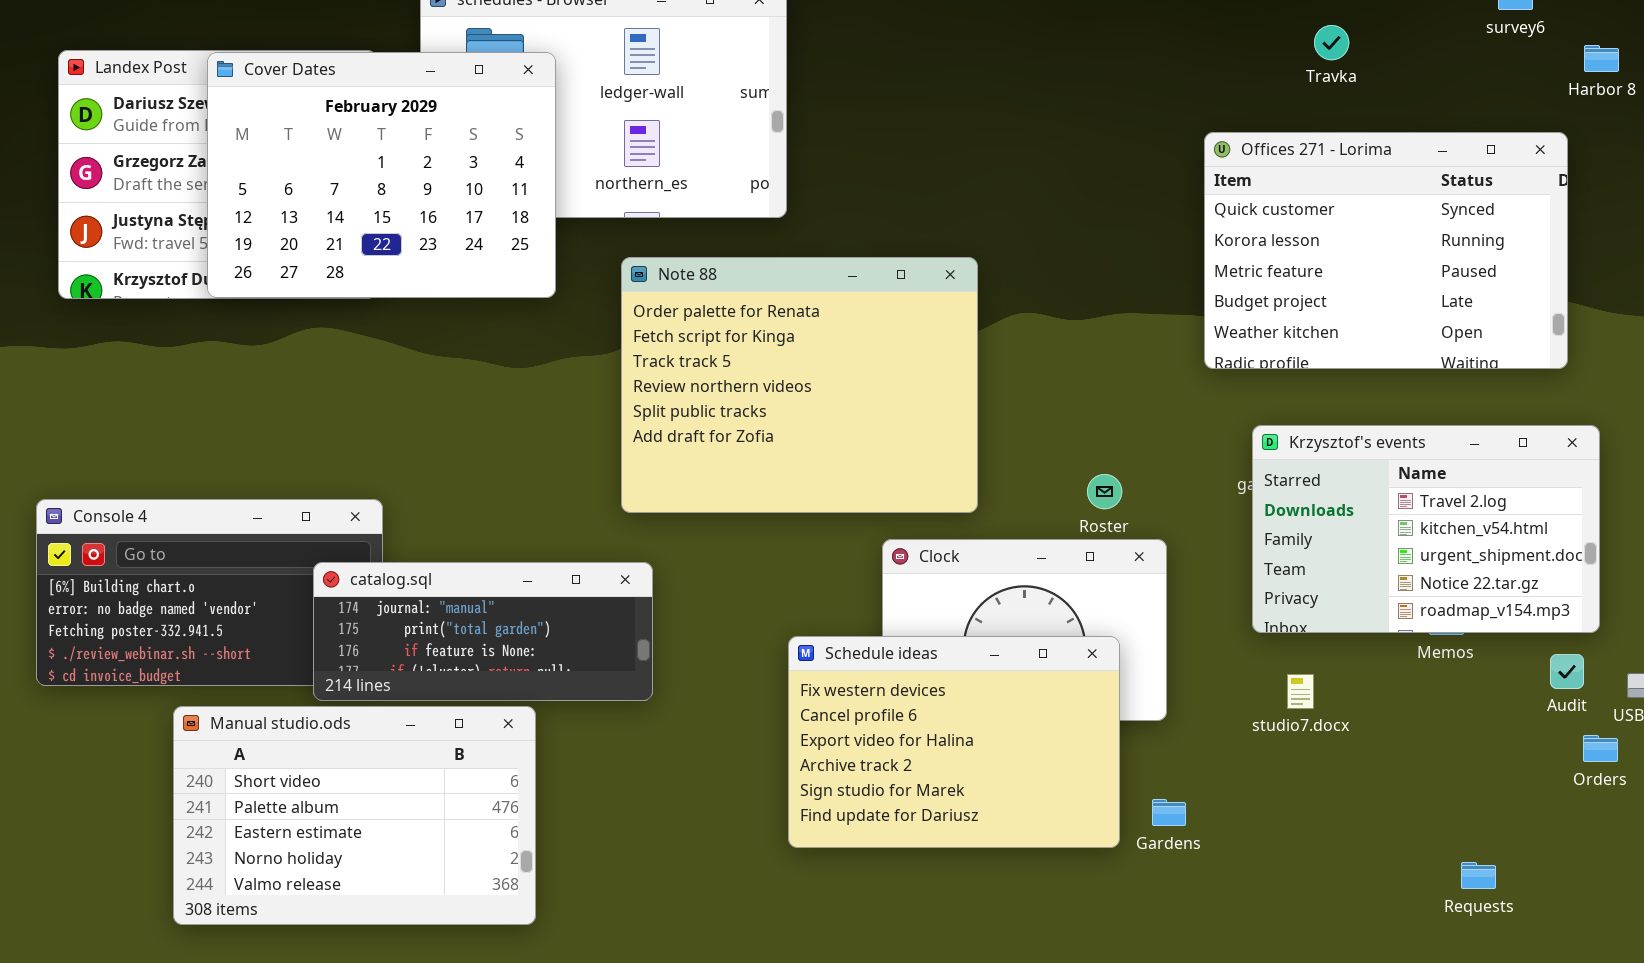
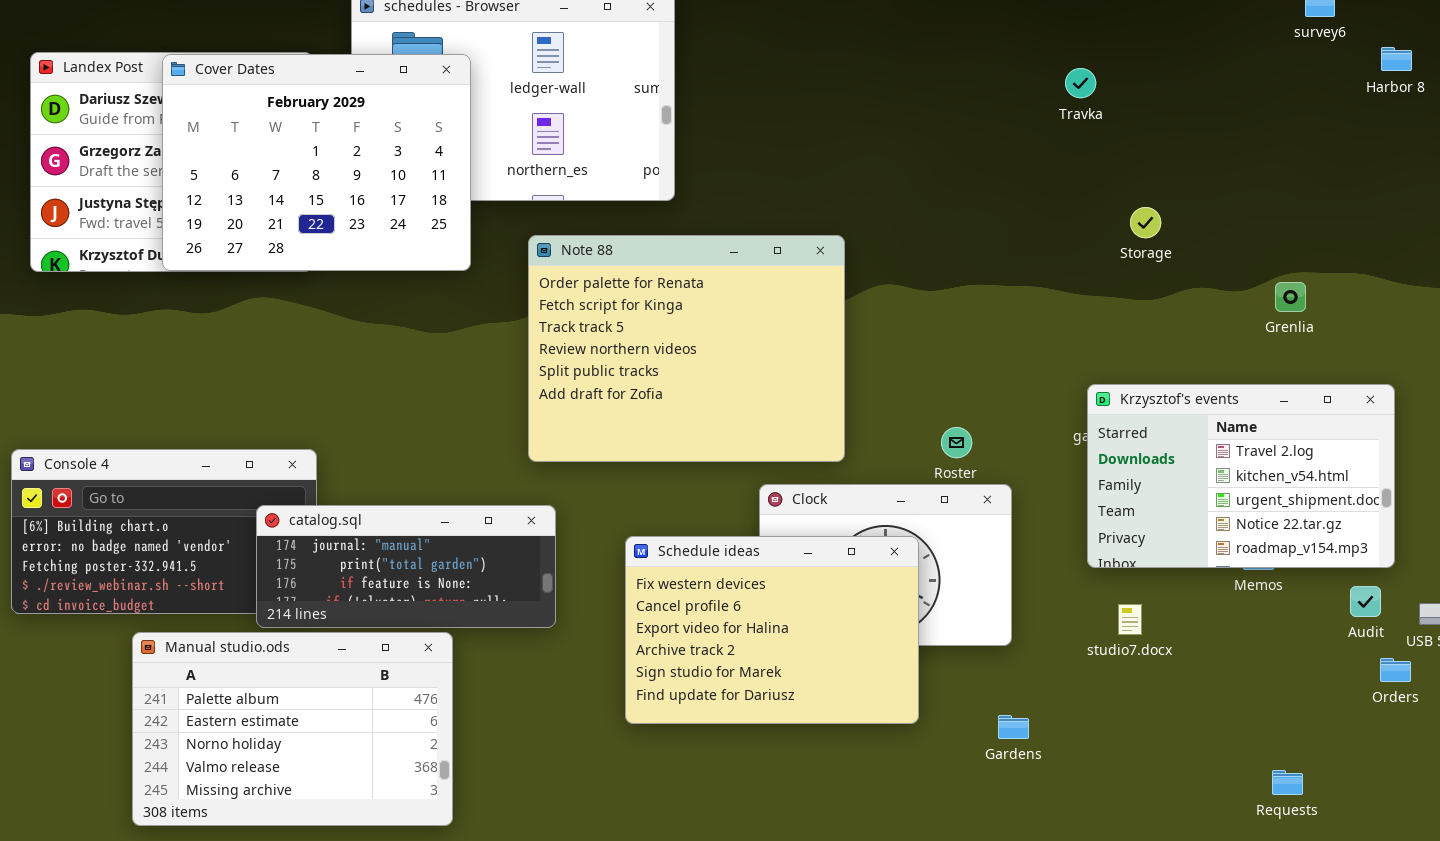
Travka: [1314,25,1349,60] -> [1065,68,1096,98], moved
Offices 271 - Lorima: [1204,132,1568,369] -> none, closed
Schedule ideas: [788,636,1120,848] -> [625,536,919,724], moved
Manual studio.ods: [173,706,536,925] -> [132,632,453,826], scrolled down 1 row

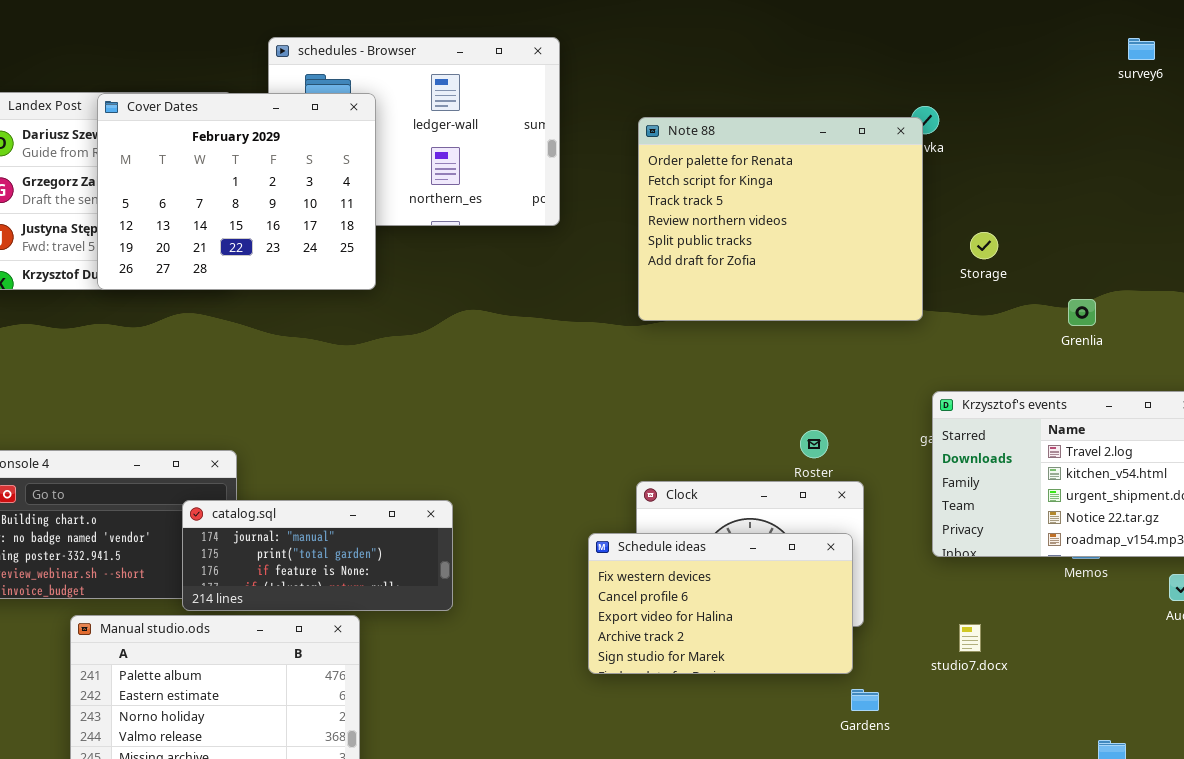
Note 88: [528,235,845,462] -> [638,117,923,321], moved
Grenlia: [1275,282,1306,312] -> [1068,299,1096,326], moved
Schedule ideas: [625,536,919,724] -> [588,533,853,674], moved, resized
studio7.docx: [1118,604,1142,635] -> [959,624,981,652], moved

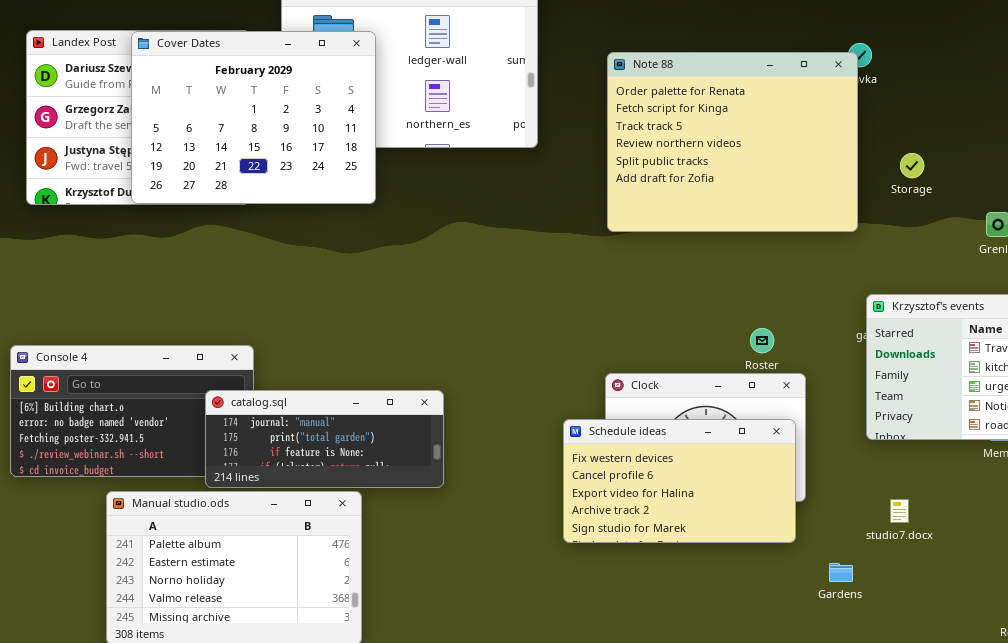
Gardens: [851,689,879,711] -> [829,563,853,582], moved

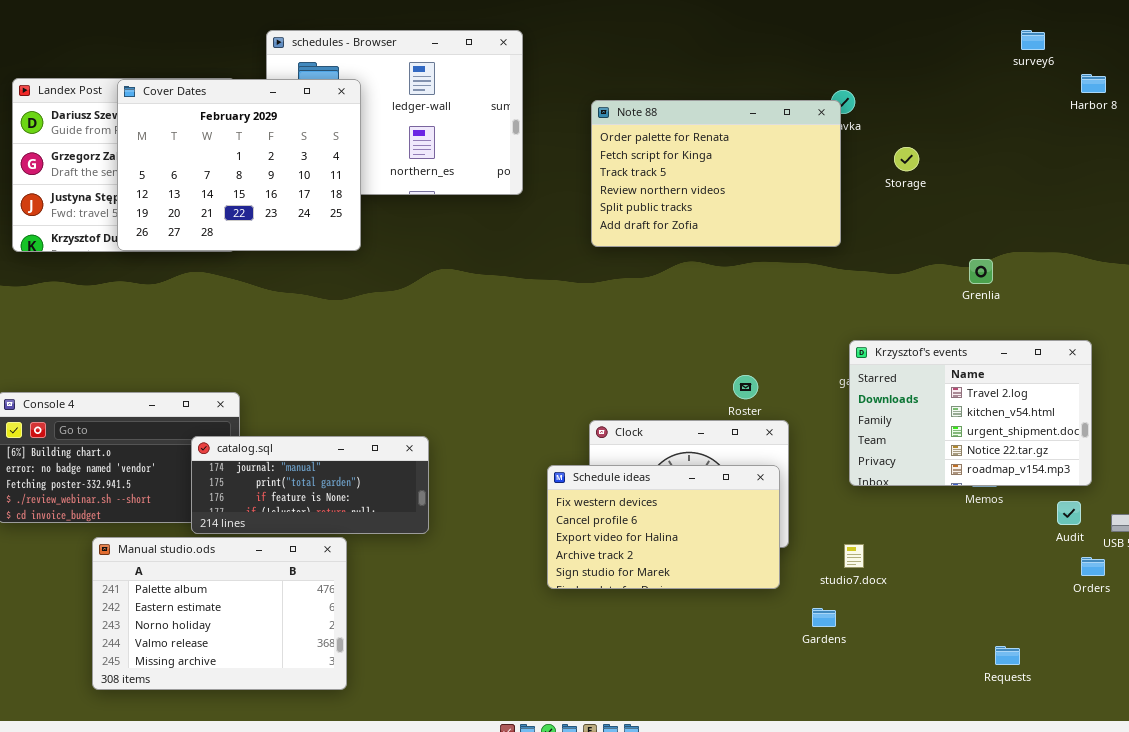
Note 88: [607,52,858,232] -> [591,100,841,247], resized
Storage: [900,153,924,178] -> [894,147,919,171], moved
studio7.docx: [890,499,909,523] -> [844,544,864,568], moved

